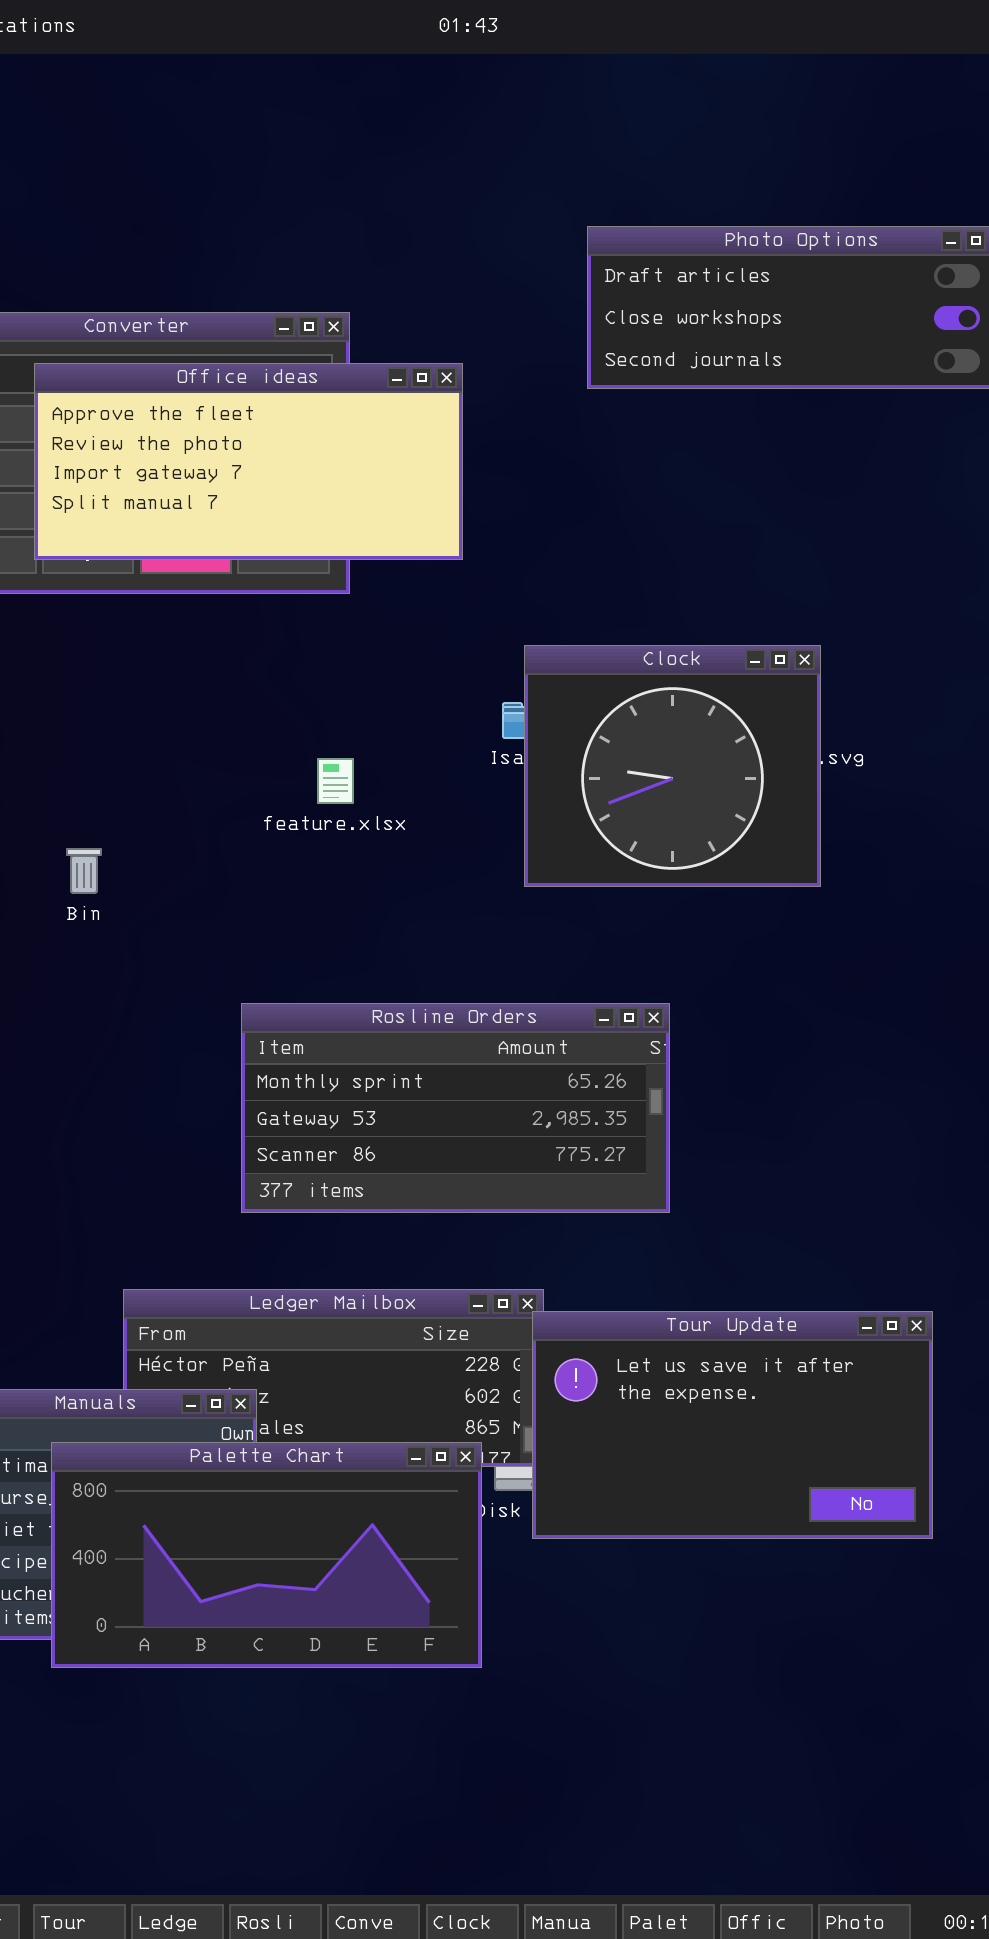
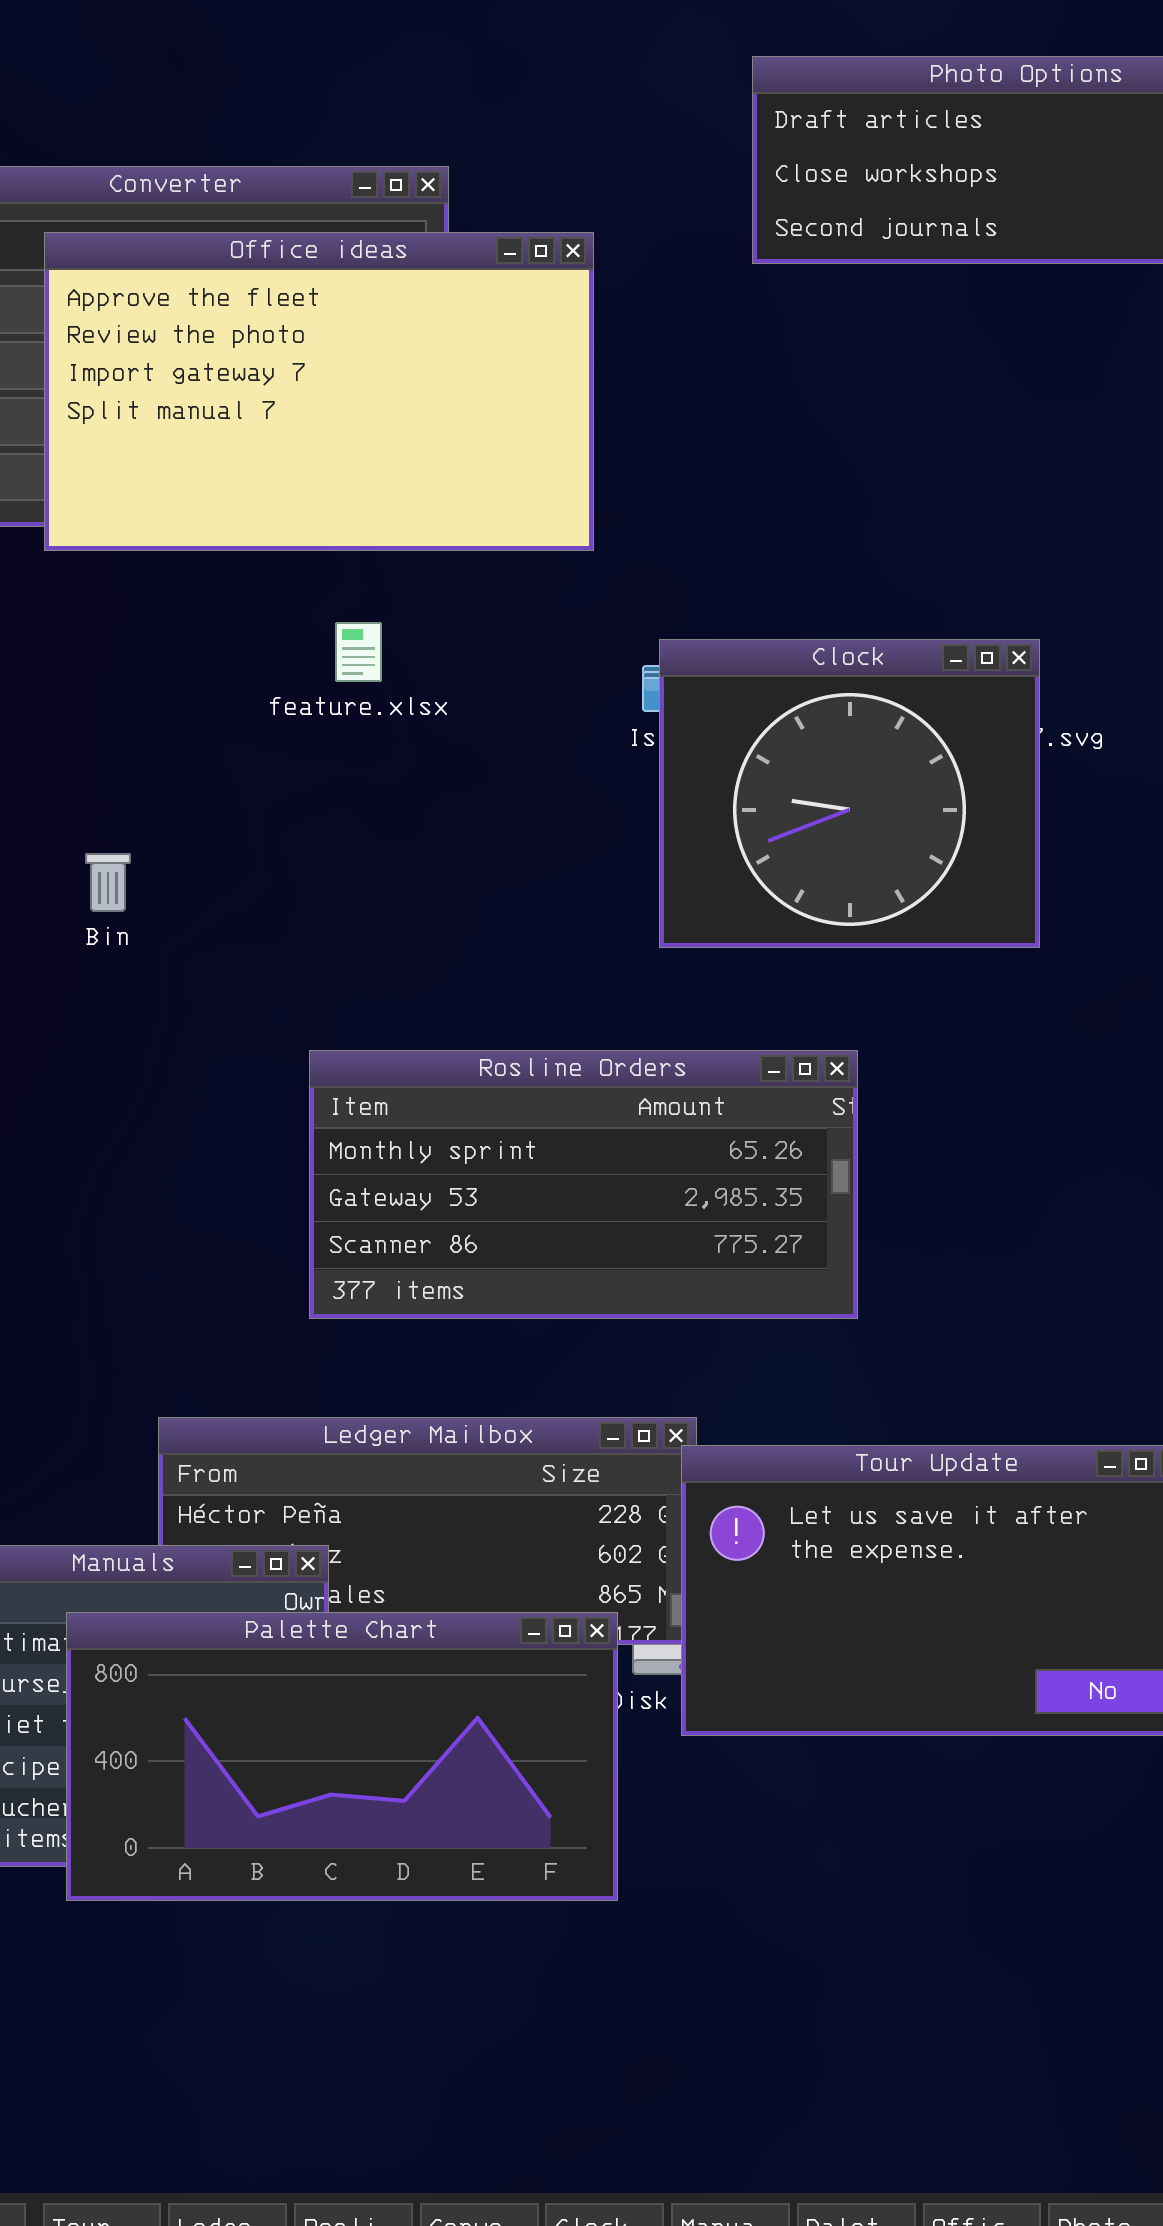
Office ideas: [34,363,463,560] -> [44,232,594,551], resized
Clock: [524,645,821,887] -> [659,639,1040,948], moved
feature.xlsx: [317,758,354,804] -> [335,622,382,682], moved

